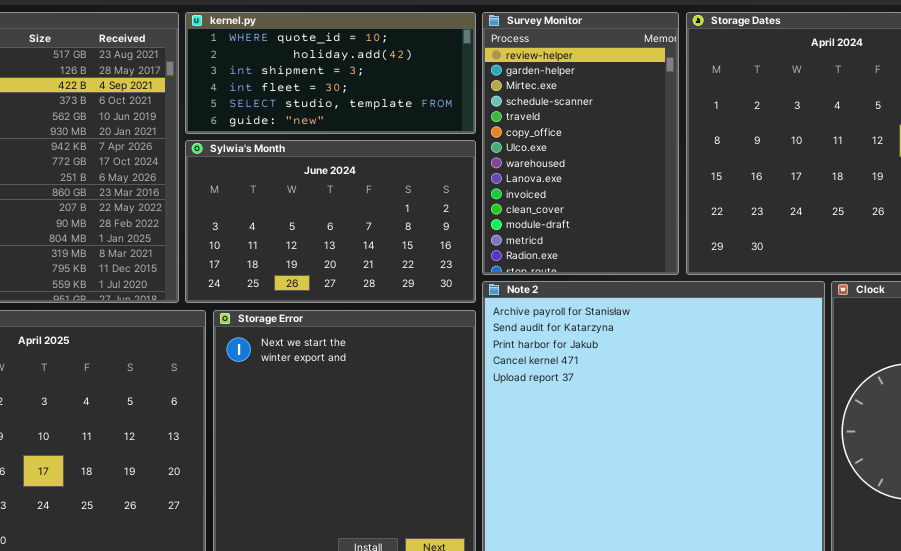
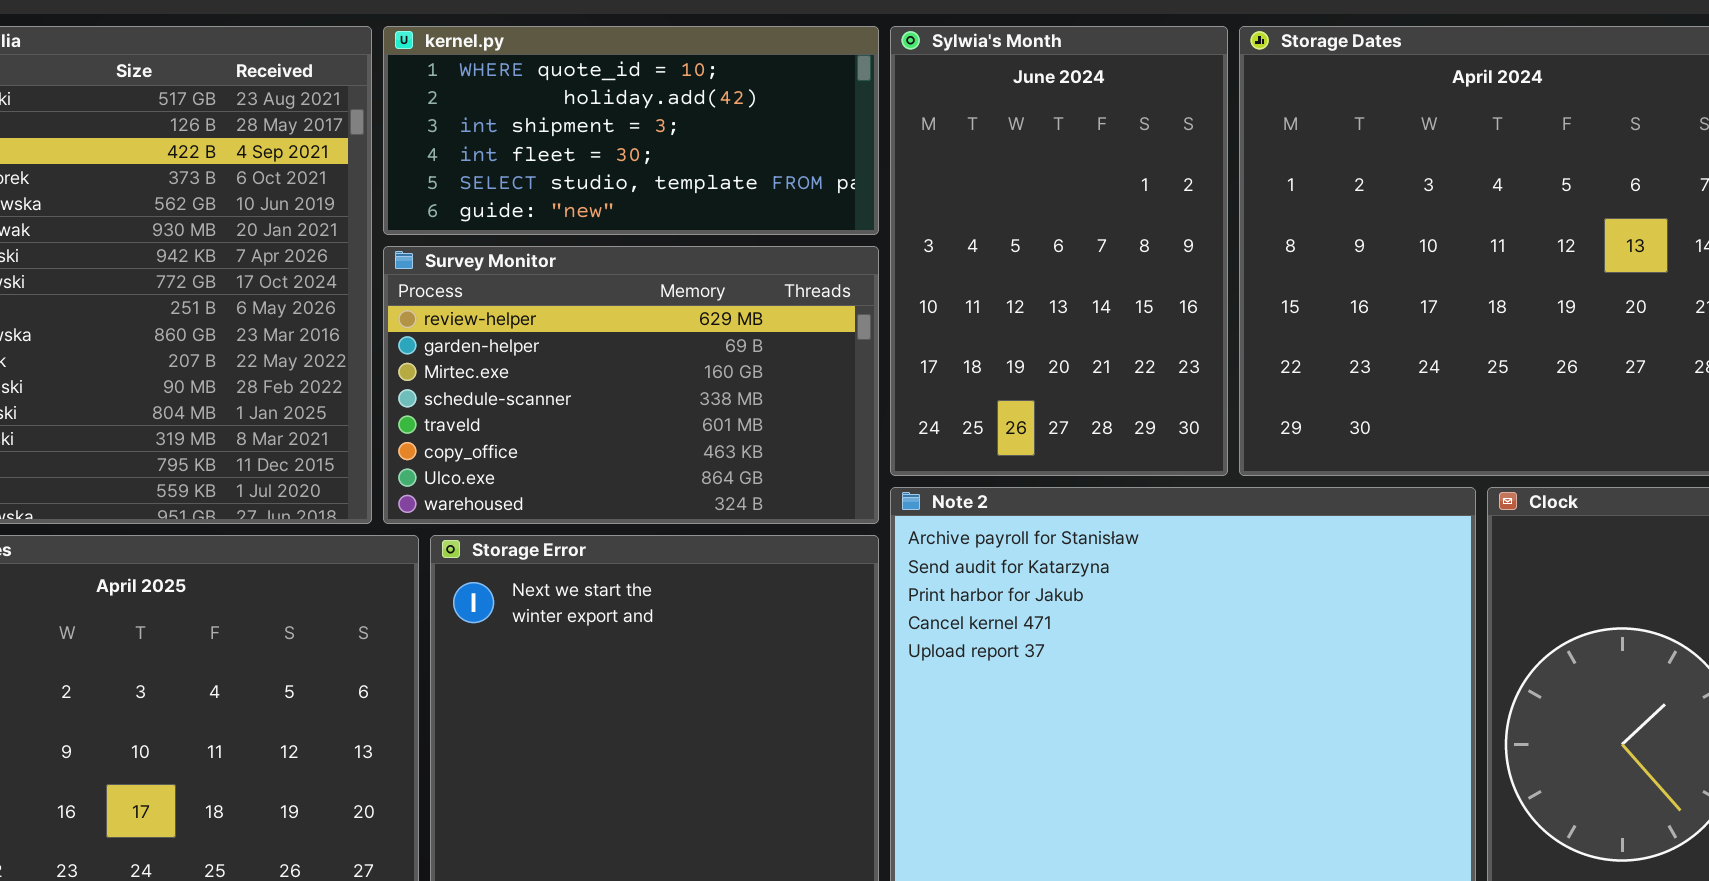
Survey Monitor: [482,12,679,275] -> [383,246,879,524], moved, resized
Sylwia's Month: [185,140,476,303] -> [890,26,1228,476], moved, resized

